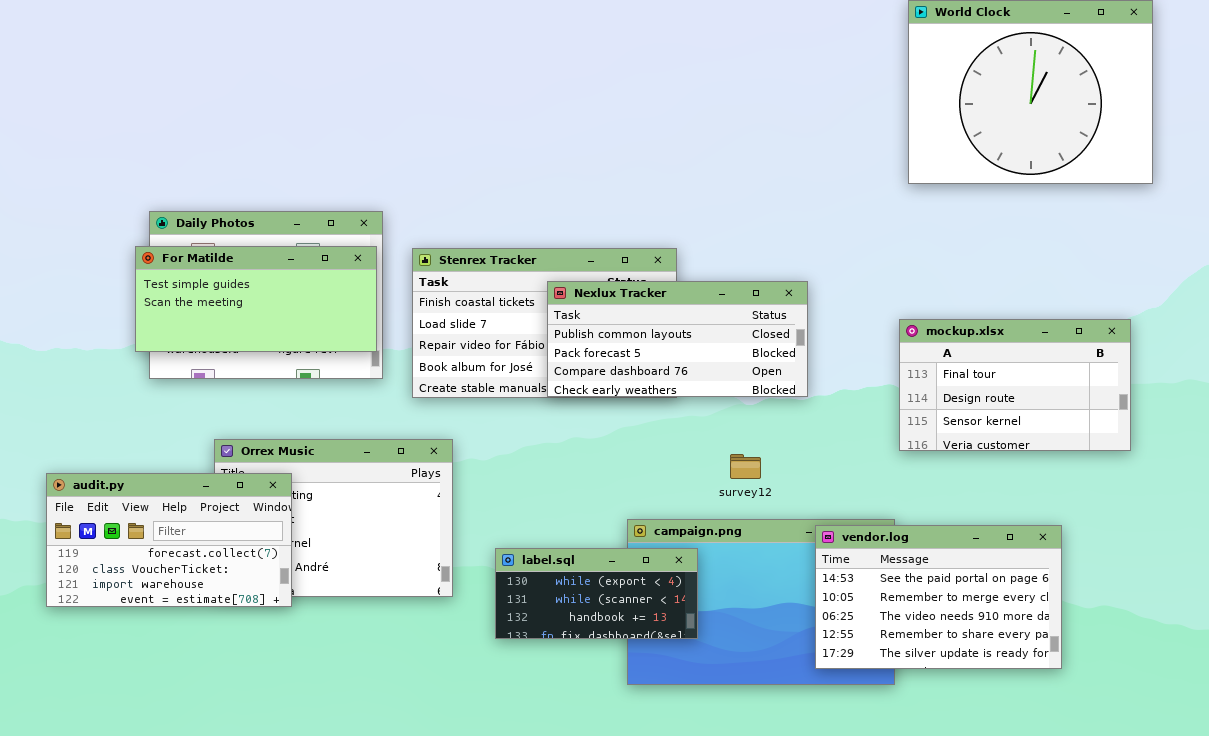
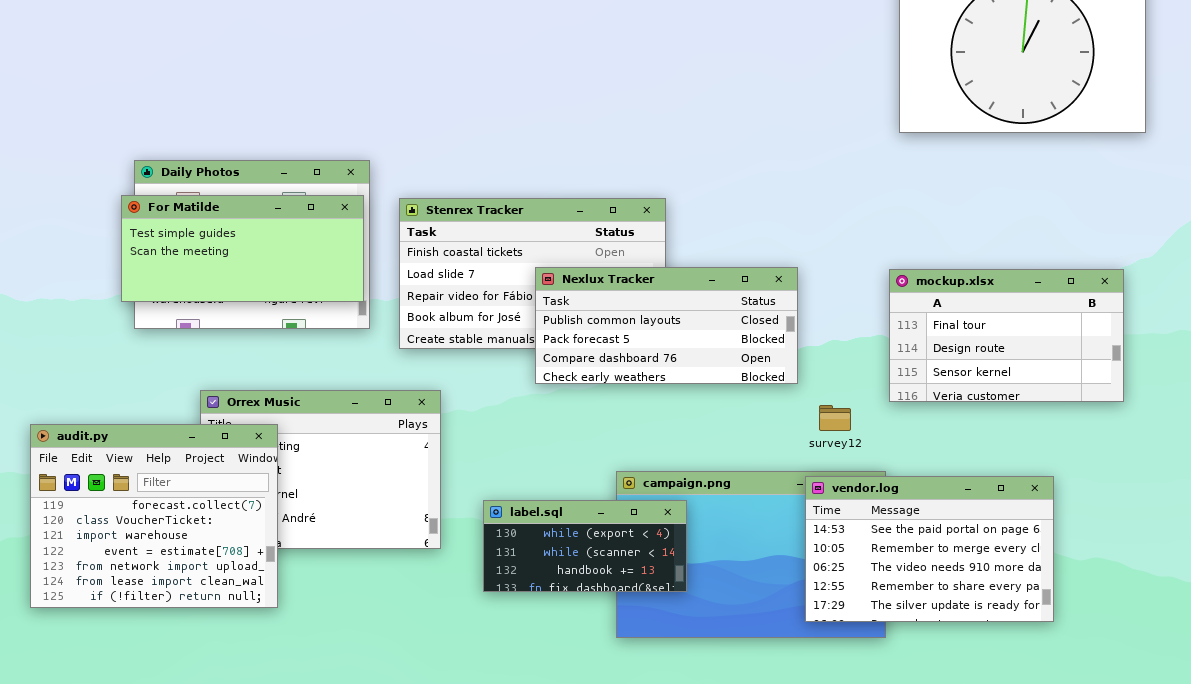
Nexlux Tracker: [547,281,808,397] -> [535,267,798,384], moved
survey12: [730,454,761,479] -> [819,405,851,431], moved
audit.py: [46,473,292,607] -> [30,424,278,608], resized

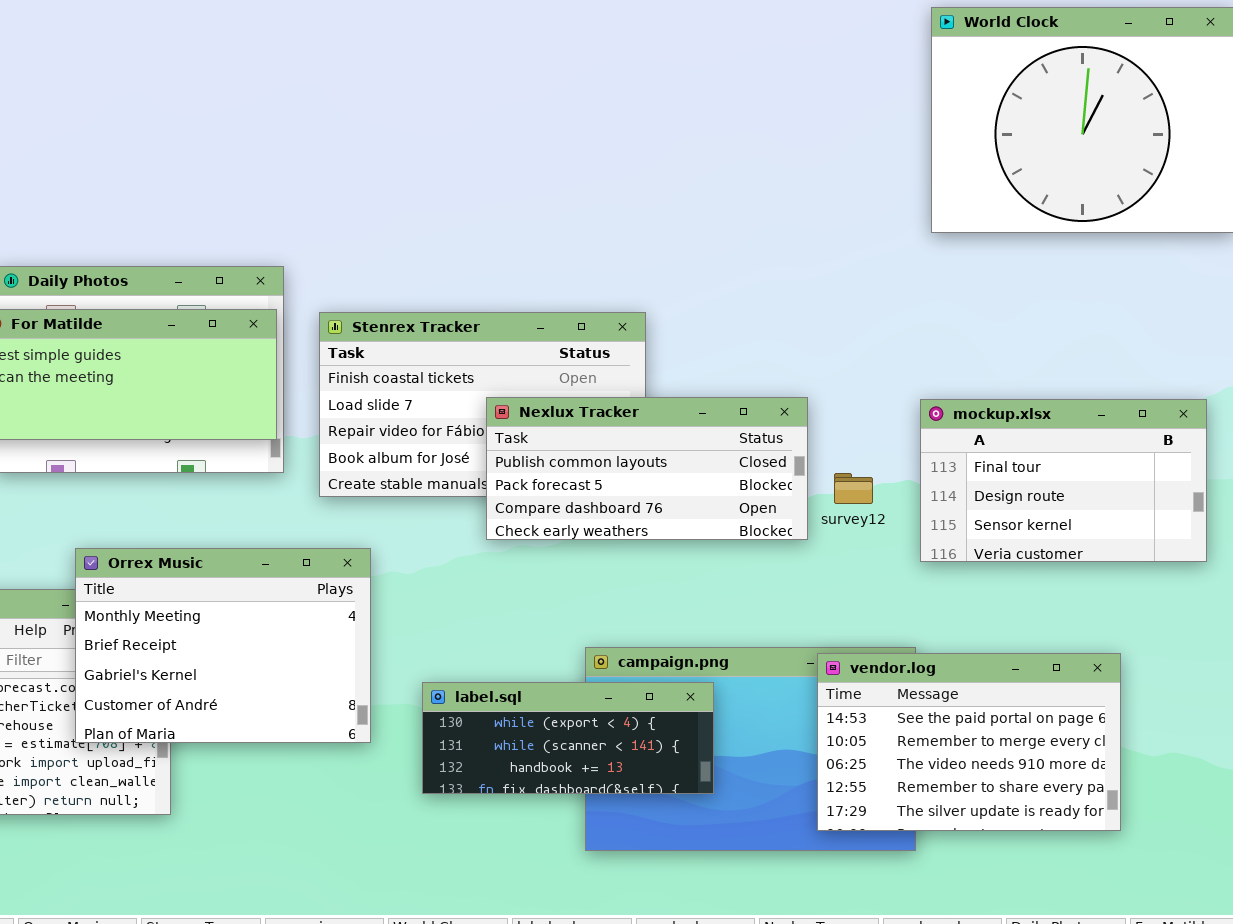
Orrex Music: [200,390,441,549] -> [75,548,371,743], raised
survey12: [819,405,851,431] -> [834,473,873,504], moved
label.sql: [483,500,687,592] -> [422,682,714,794], resized

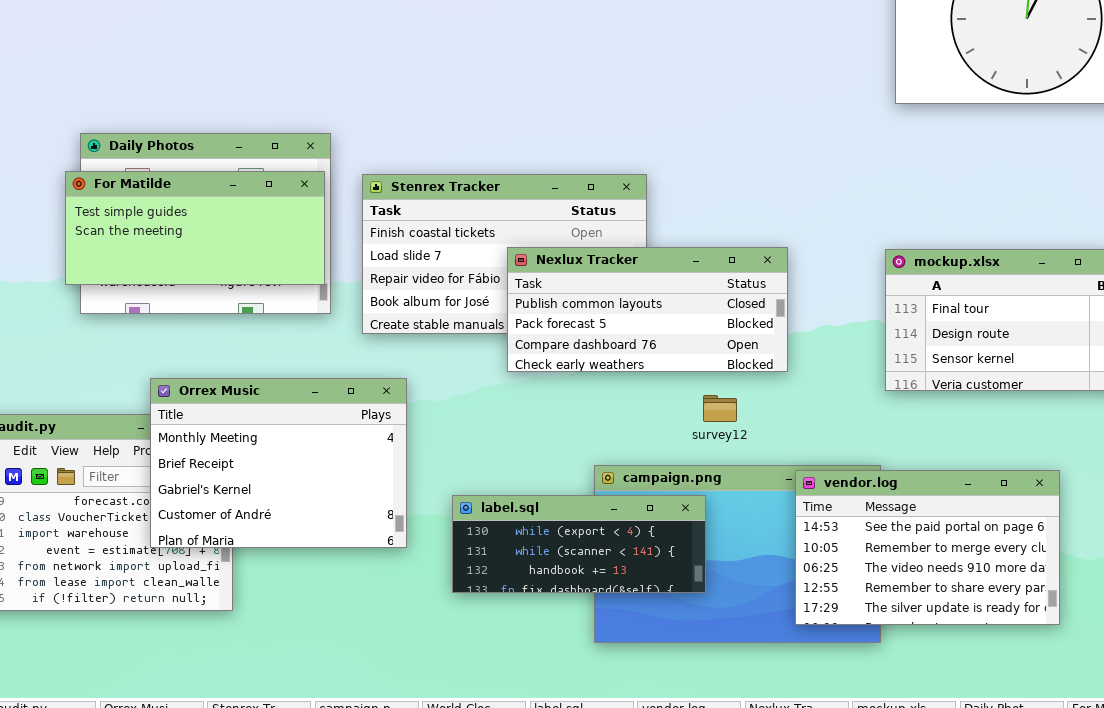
survey12: [834,473,873,504] -> [703,395,737,422], moved

